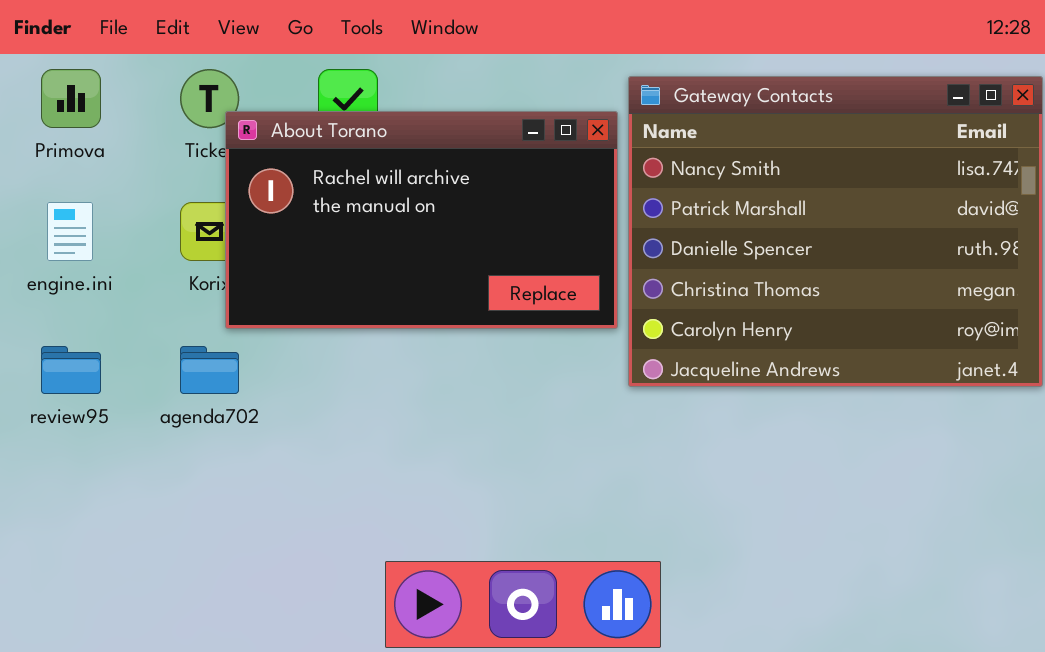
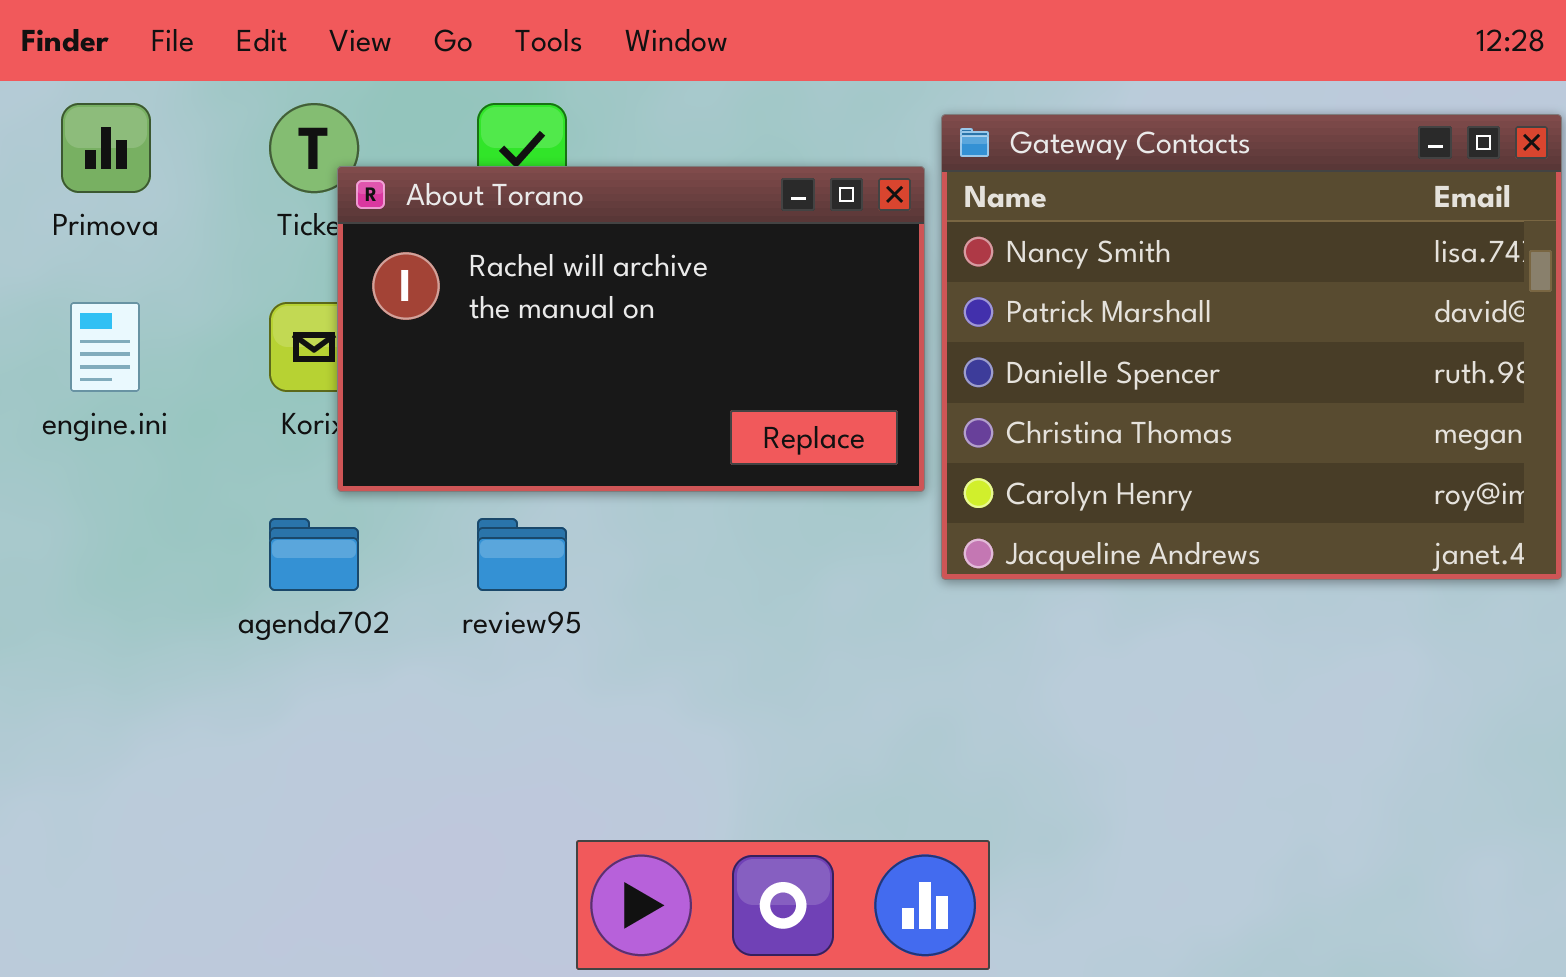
review95: [41,346,101,394] -> [477,518,567,591], moved

